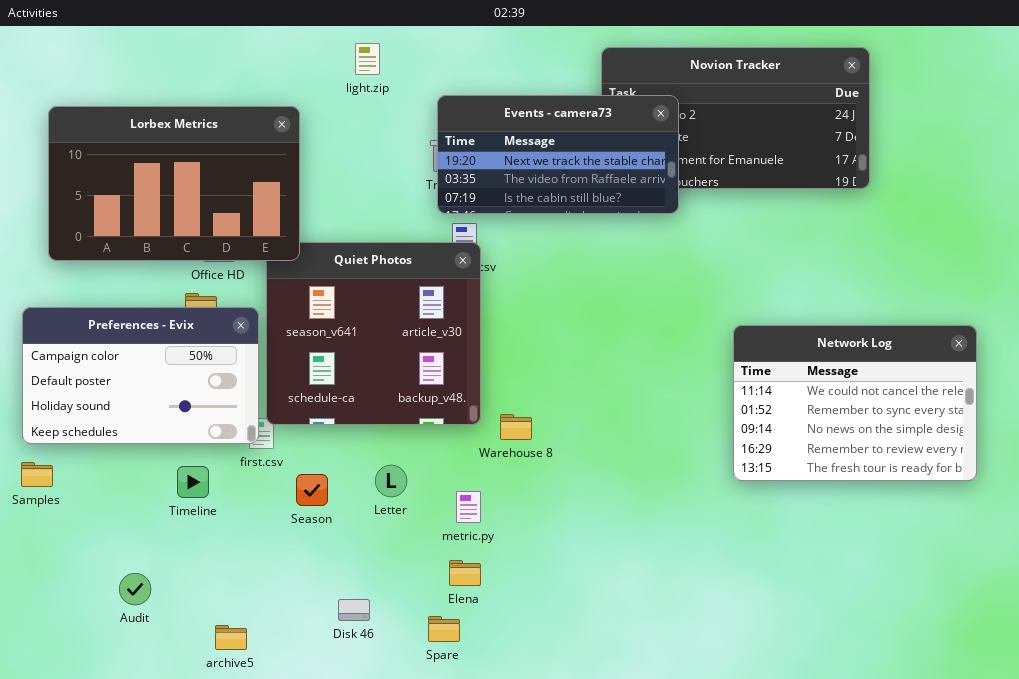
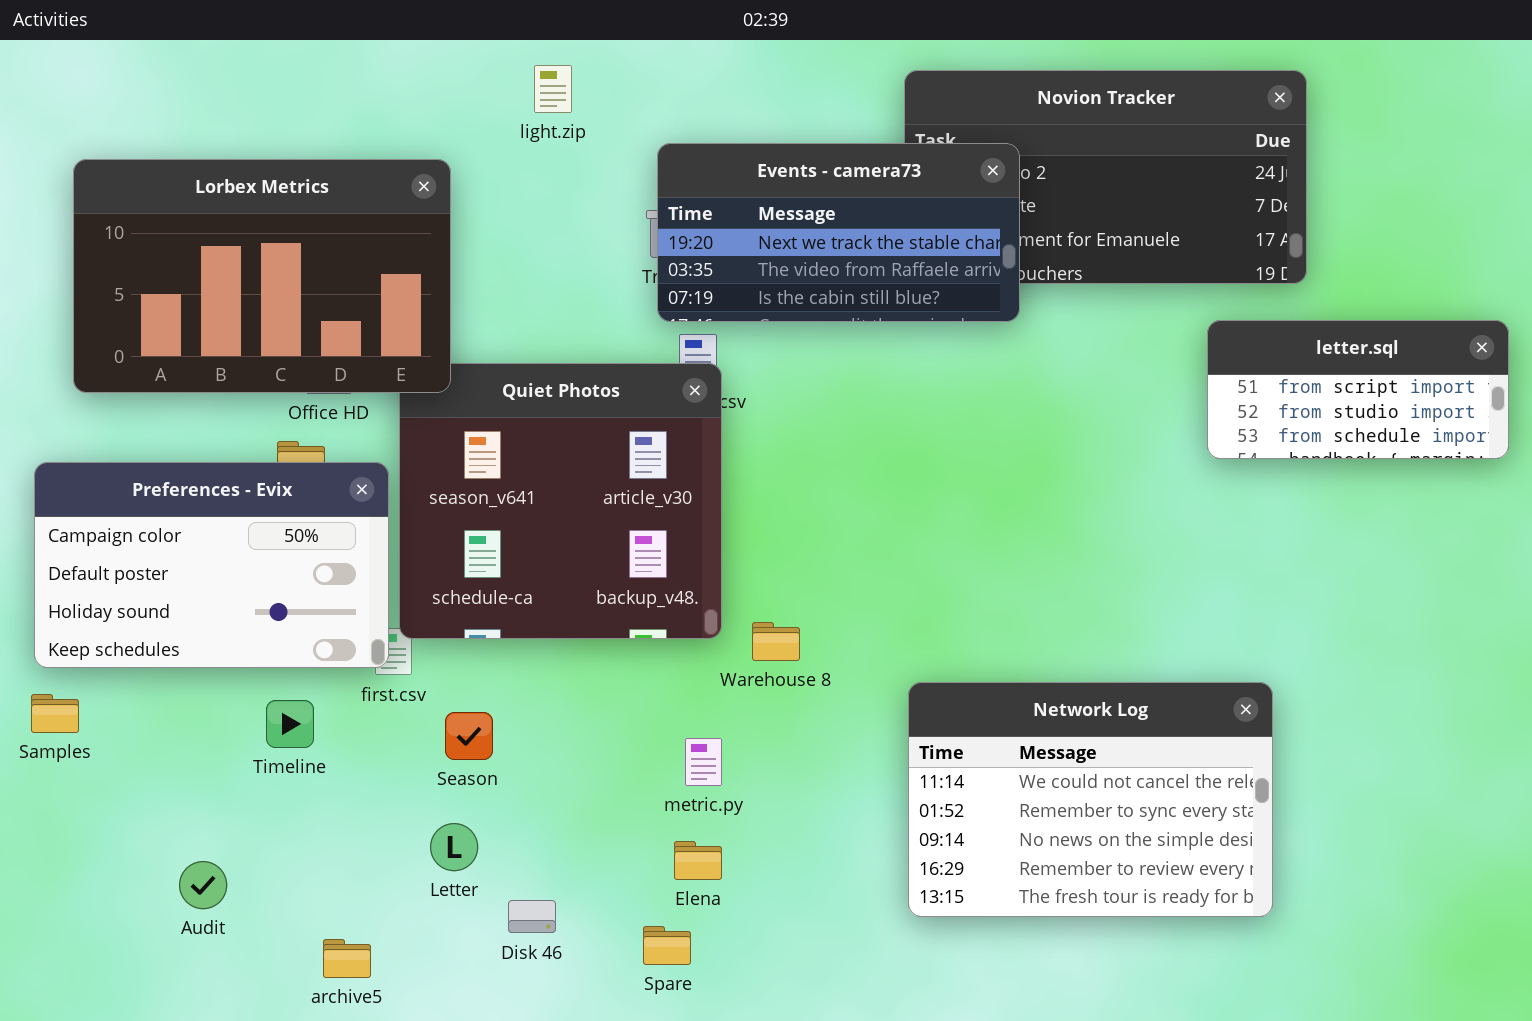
letter.sql: none -> [1207,320,1509,459], opened
Network Log: [733,325,977,481] -> [908,682,1273,917], moved
Letter: [375,465,407,497] -> [430,823,478,871], moved

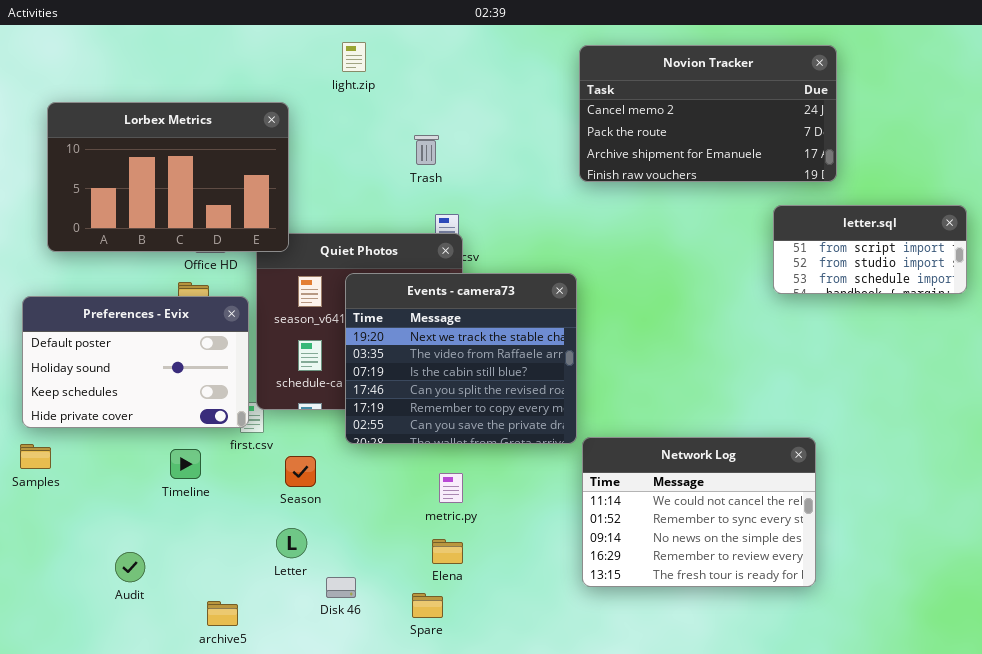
Events - camera73: [657,143,1020,322] -> [345,273,577,444], moved, resized
Preferences - Evix: [34,462,389,668] -> [22,296,249,428], scrolled down 1 row

